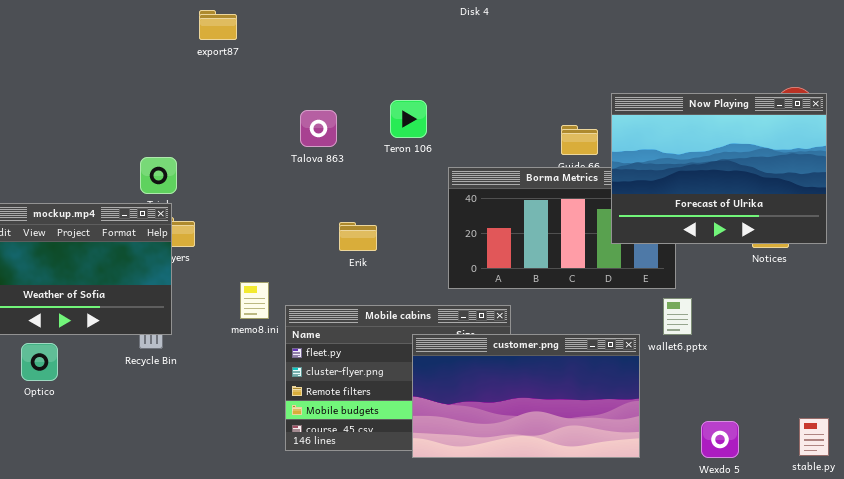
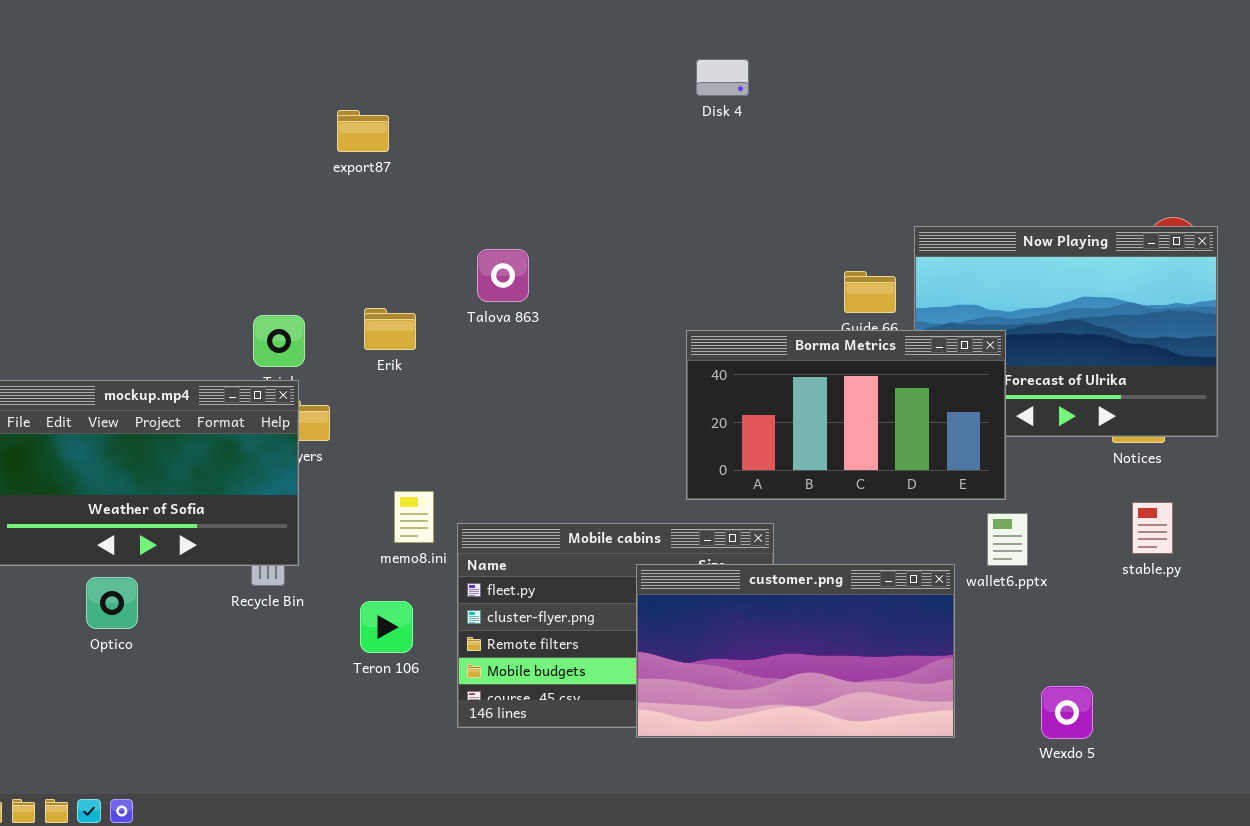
Teron 106: [390,100,427,138] -> [360,601,413,653], moved
Borma Metrics: [448,167,676,289] -> [686,330,1006,500], raised
Erik: [339,222,377,251] -> [364,308,416,350], moved
stable.py: [799,418,829,456] -> [1132,502,1173,554], moved

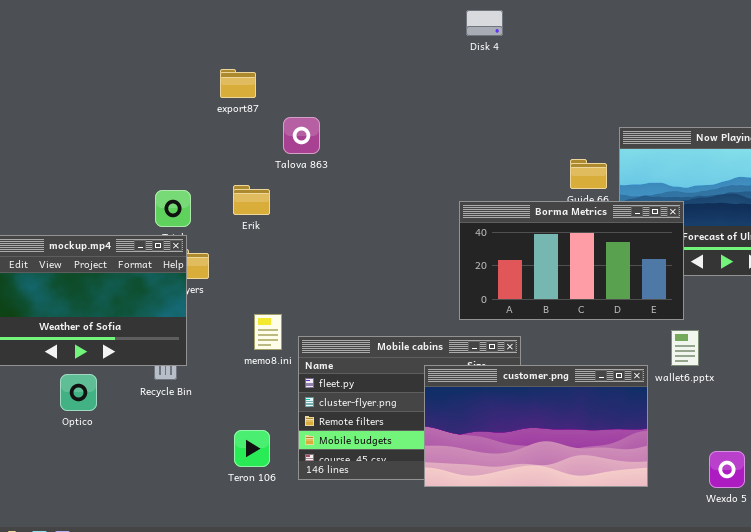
export87: [337,110,389,152] -> [220,69,256,98], moved
Talova 863: [477,249,529,302] -> [283,117,320,154], moved
Optico: [86,577,138,629] -> [60,374,97,411], moved
Teron 106: [360,601,413,653] -> [234,430,270,467], moved

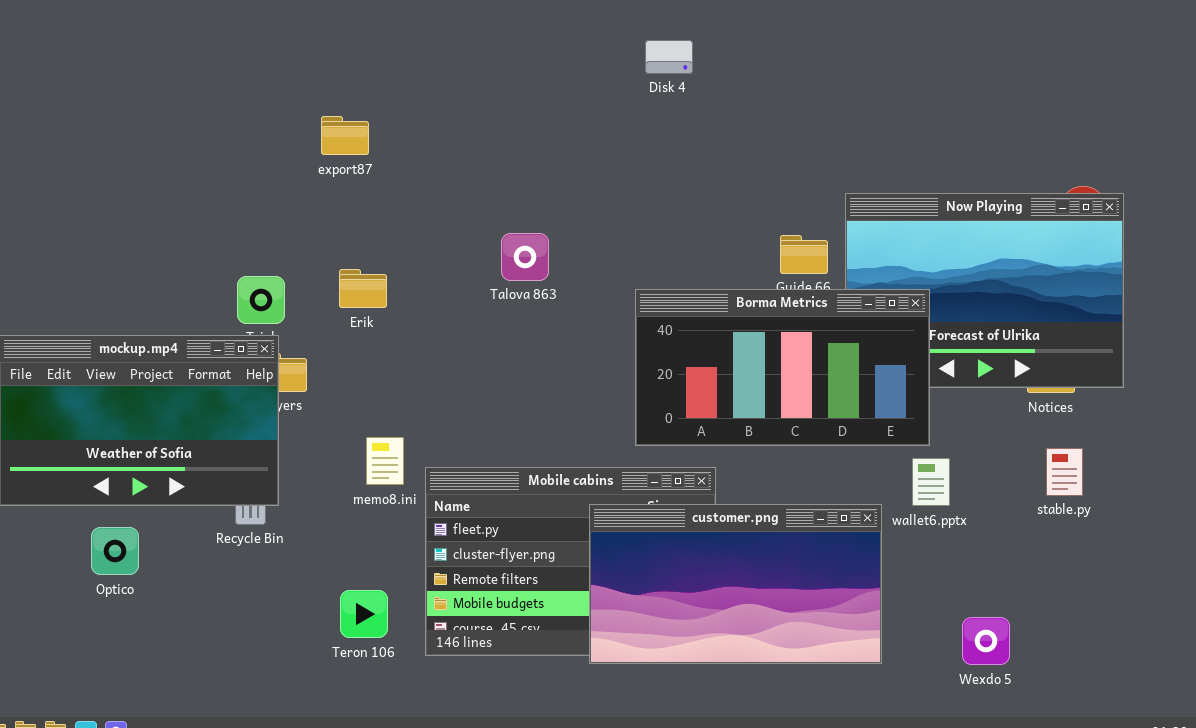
Talova 863: [283,117,320,154] -> [501,233,549,281], moved
Optico: [60,374,97,411] -> [91,527,139,575], moved

